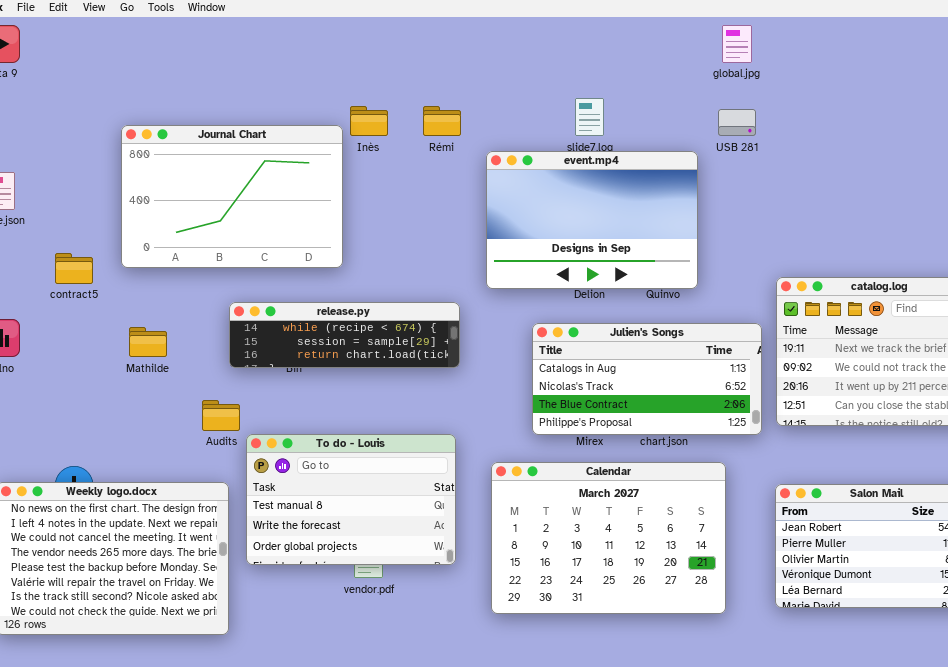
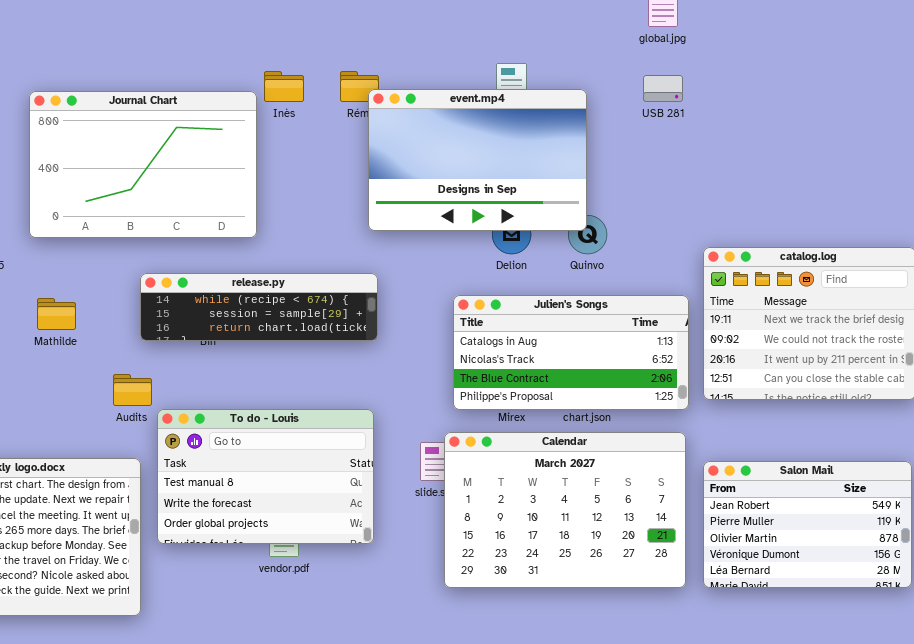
event.mp4: [486,151,698,289] -> [368,89,587,231], moved
Calendar: [491,462,726,614] -> [444,432,686,588], moved

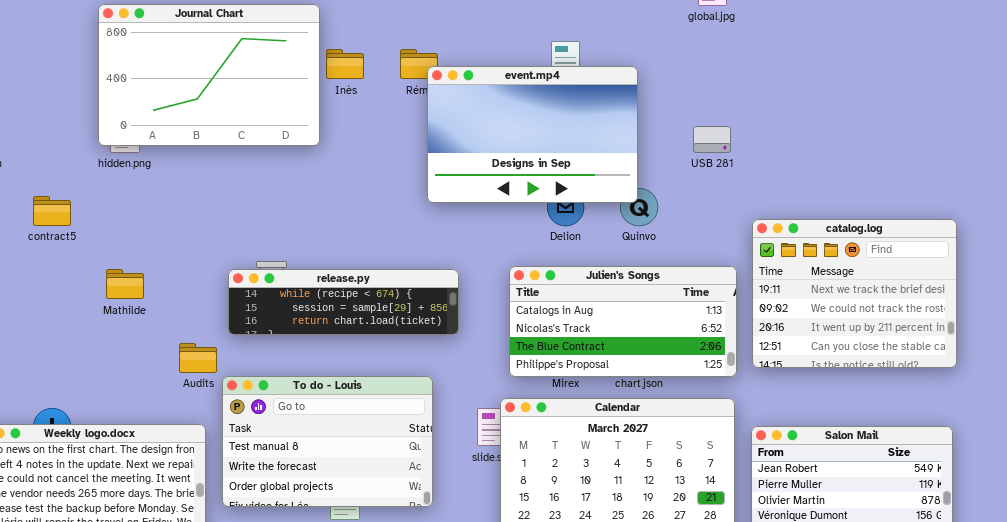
USB 281: [643,75,683,102] -> [693,126,731,153], moved
Journal Chart: [29,91,257,238] -> [98,4,320,146], moved
release.py: [140,273,378,341] -> [228,269,459,335], moved

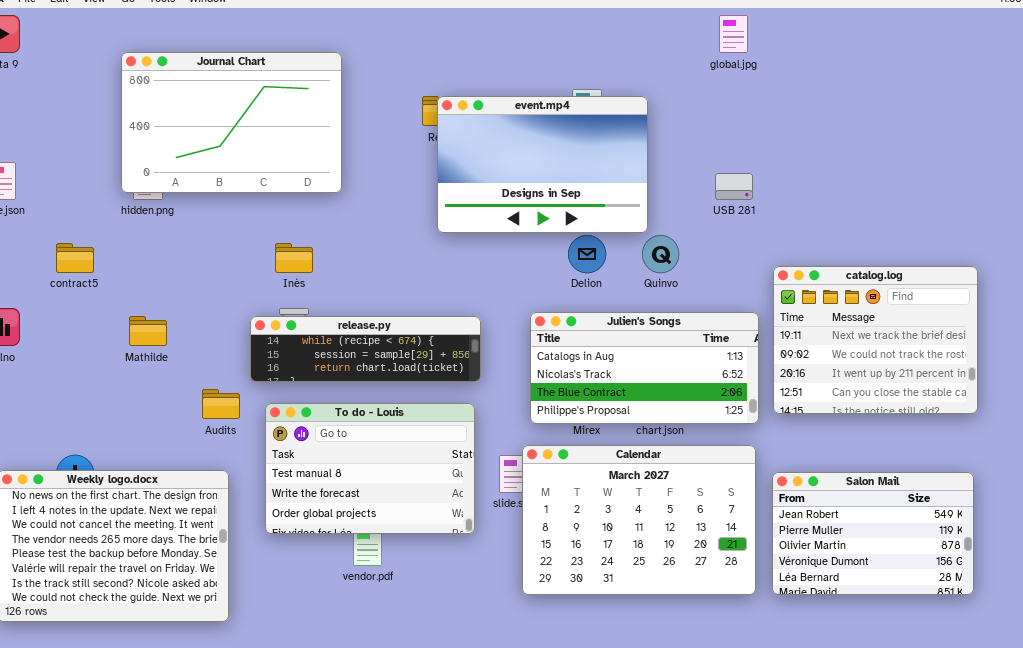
Inès: [326,49,364,79] -> [275,243,313,273], moved
event.mp4: [427,66,638,203] -> [437,96,648,233], moved
To do - Louis: [222,376,433,507] -> [265,403,475,534], moved

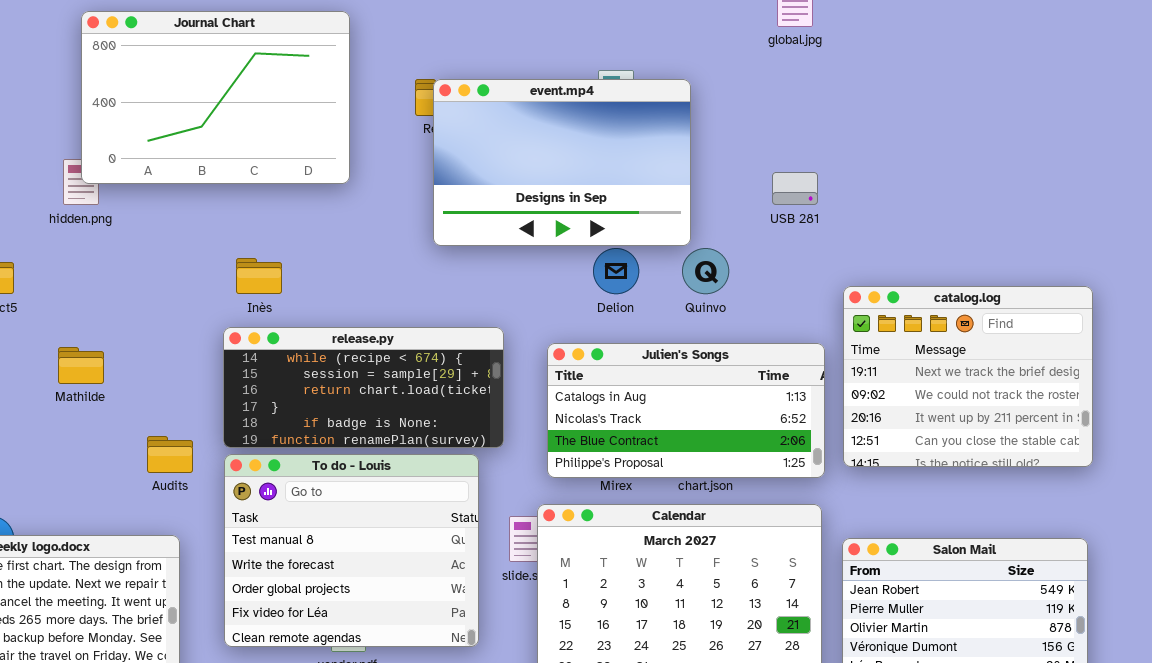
Journal Chart: [121,52,342,193] -> [81,11,350,184], moved
release.py: [250,316,481,382] -> [223,327,504,448], moved, resized
To do - Louis: [265,403,475,534] -> [224,454,479,647], resized

